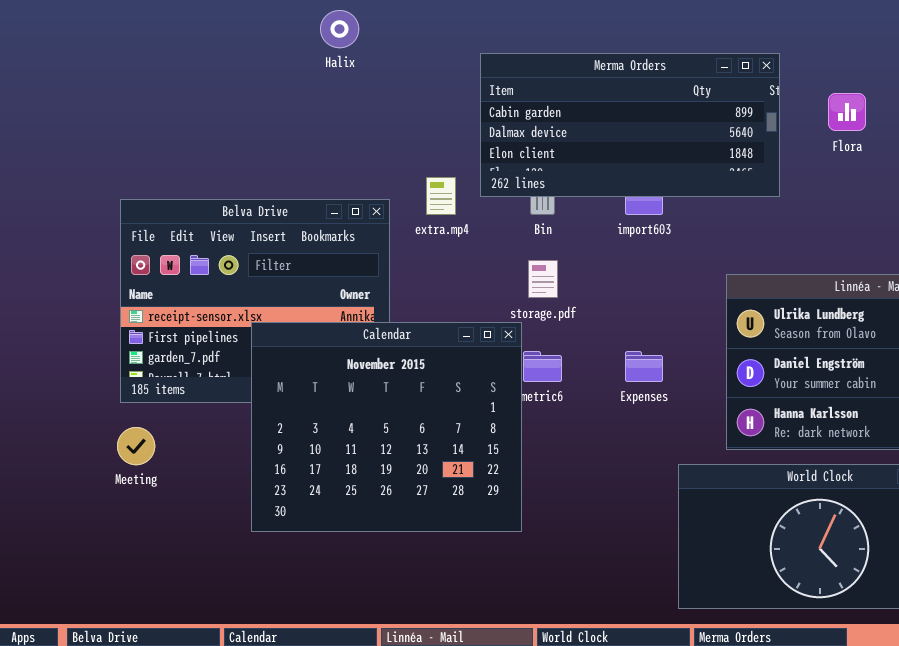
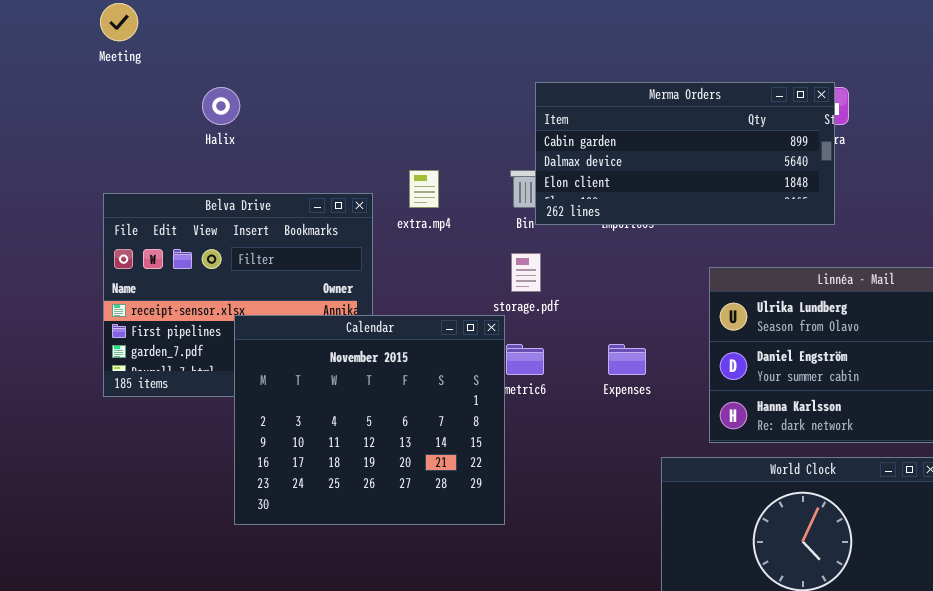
Halix: [320,10,359,48] -> [202,87,240,125], moved
Merma Orders: [480,53,780,197] -> [535,82,835,225], moved
Meeting: [117,427,155,465] -> [100,3,138,41], moved

